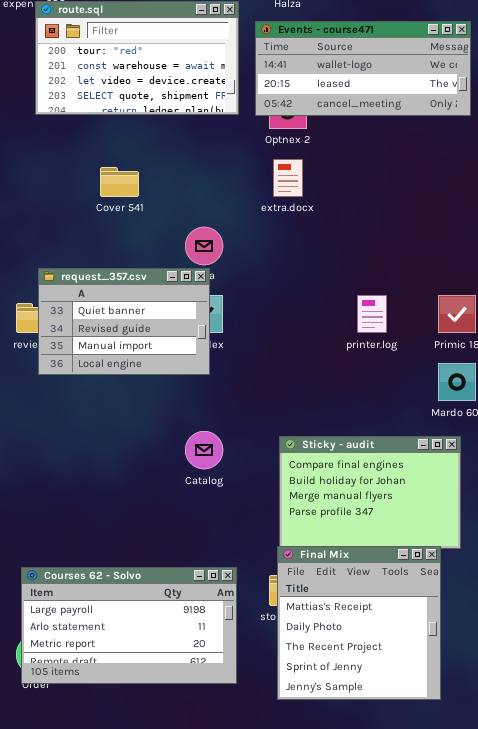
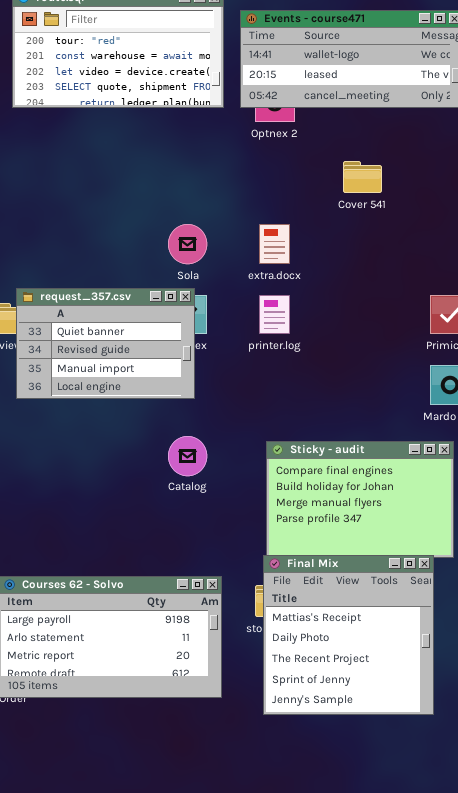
extra.docx: [273,159,303,197] -> [259,224,290,264], moved
Cover 541: [100,167,139,197] -> [343,161,382,193], moved
request_357.csv: [38,268,210,375] -> [16,288,195,399], moved
printer.log: [357,295,387,333] -> [259,295,290,334], moved

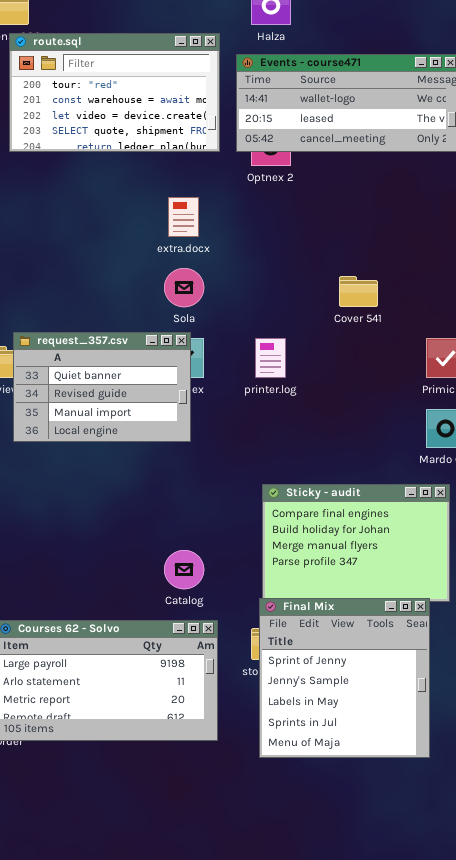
Cover 541: [343,161,382,193] -> [339,276,378,307], moved
extra.docx: [259,224,290,264] -> [168,197,199,237], moved
Catalog: [168,436,207,476] -> [164,550,204,589], moved
Final Mix: [263,555,434,715] -> [259,598,430,758], scrolled down 3 rows

